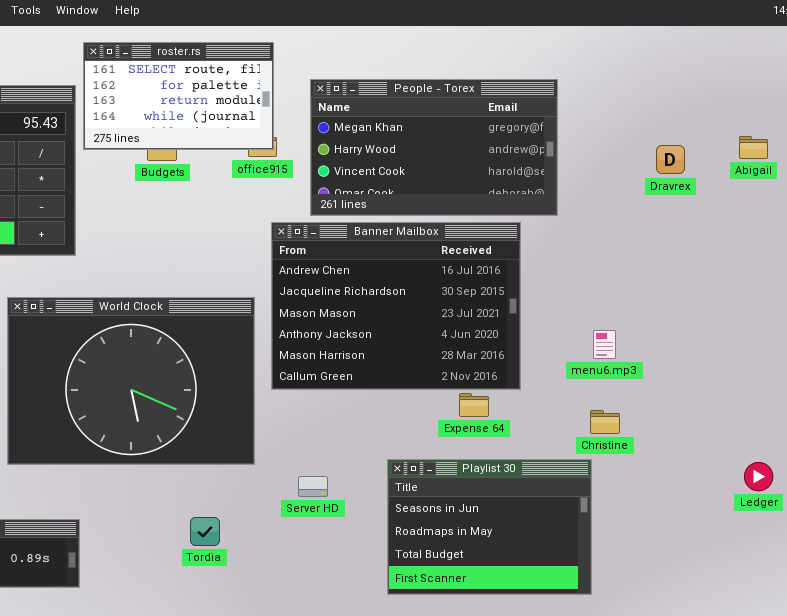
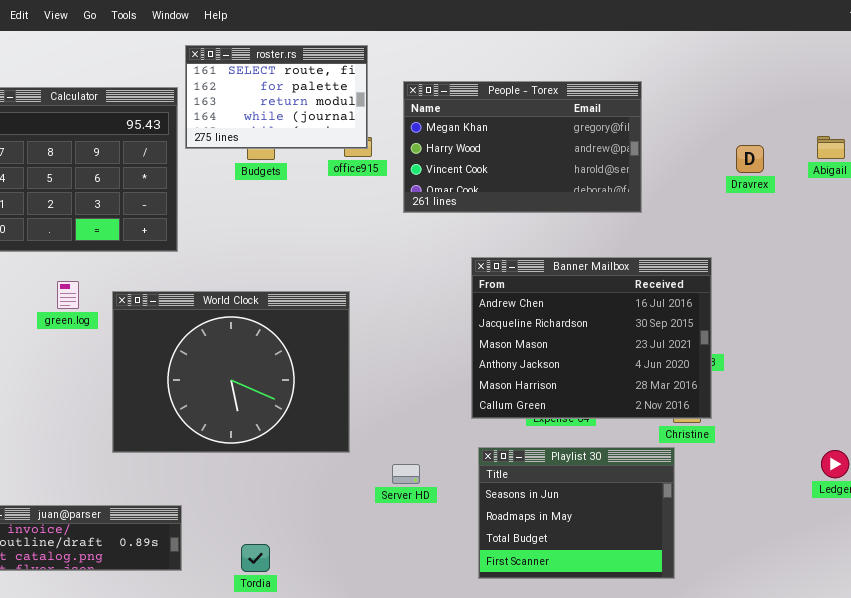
Banner Mailbox: [271,222,521,390] -> [471,257,712,419], moved
Tordia: [190,517,220,546] -> [241,544,270,572], moved

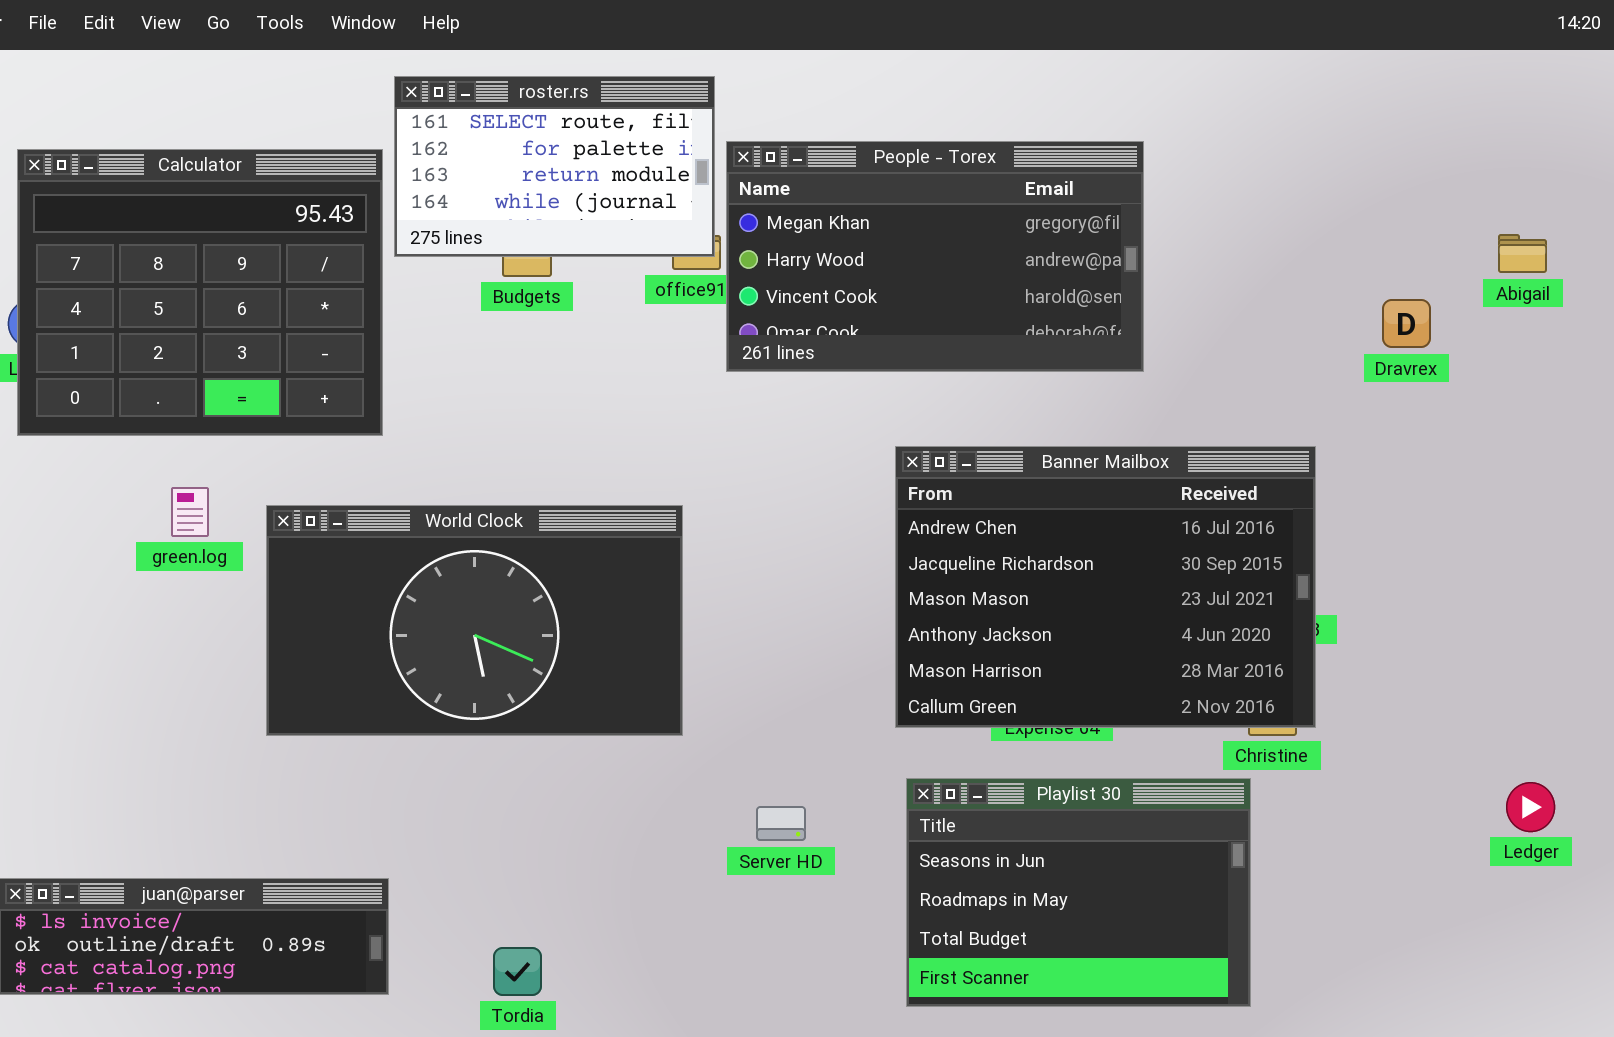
People - Torex: [403,81,642,213] -> [726,141,1144,372], moved
Dravrex: [736,145,764,173] -> [1382,299,1431,348], moved
World Clock: [112,291,350,453] -> [266,505,683,736], resized

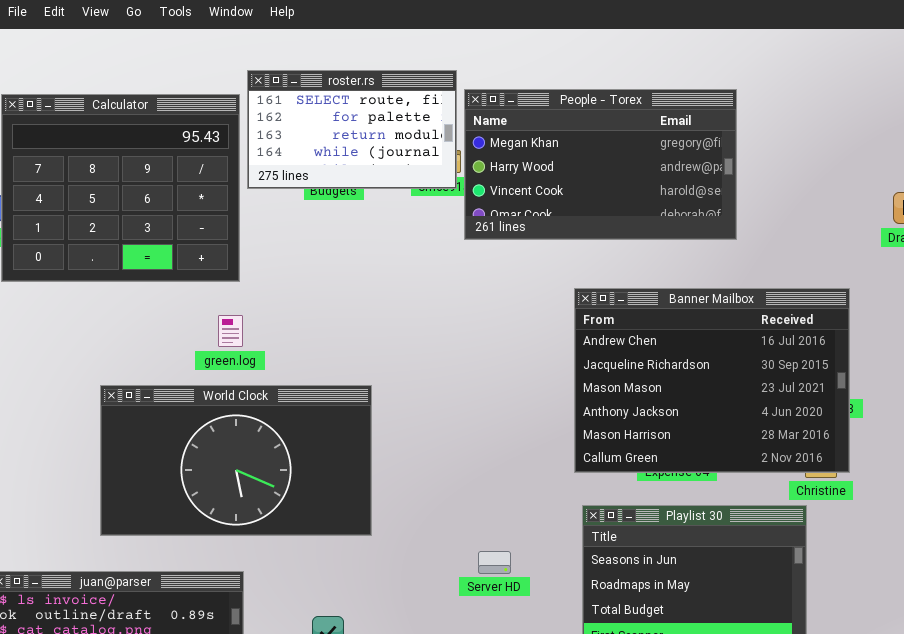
roster.rs: [394,76,715,257] -> [247,70,457,189], moved
green.log: [171,487,209,537] -> [218,315,243,347], moved
World Clock: [266,505,683,736] -> [100,385,372,536], moved
Server HD: [756,806,806,841] -> [478,551,511,574], moved

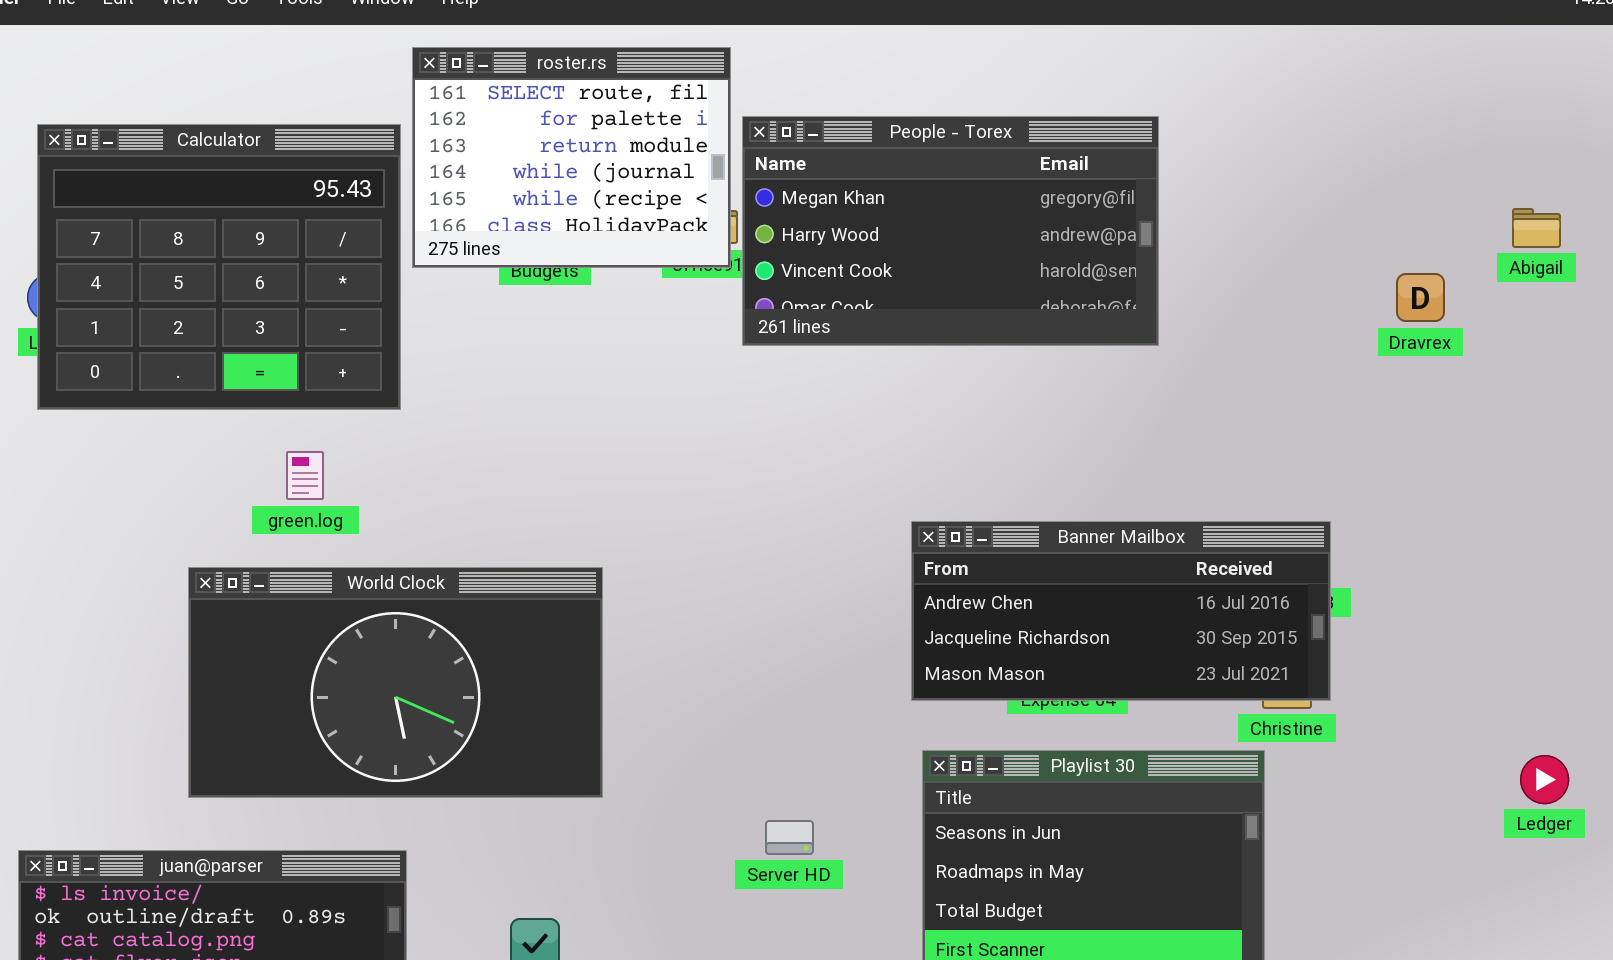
roster.rs: [247,70,457,189] -> [412,47,731,268], resized
Banner Mailbox: [574,288,850,473] -> [911,521,1331,701], resized
green.log: [218,315,243,347] -> [286,451,324,500], moved

